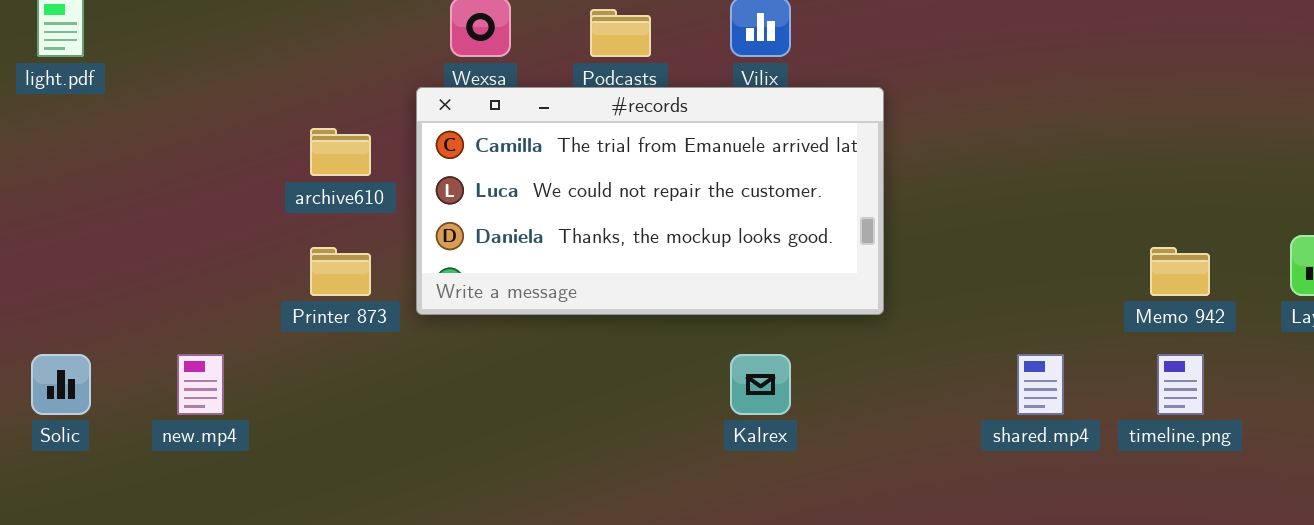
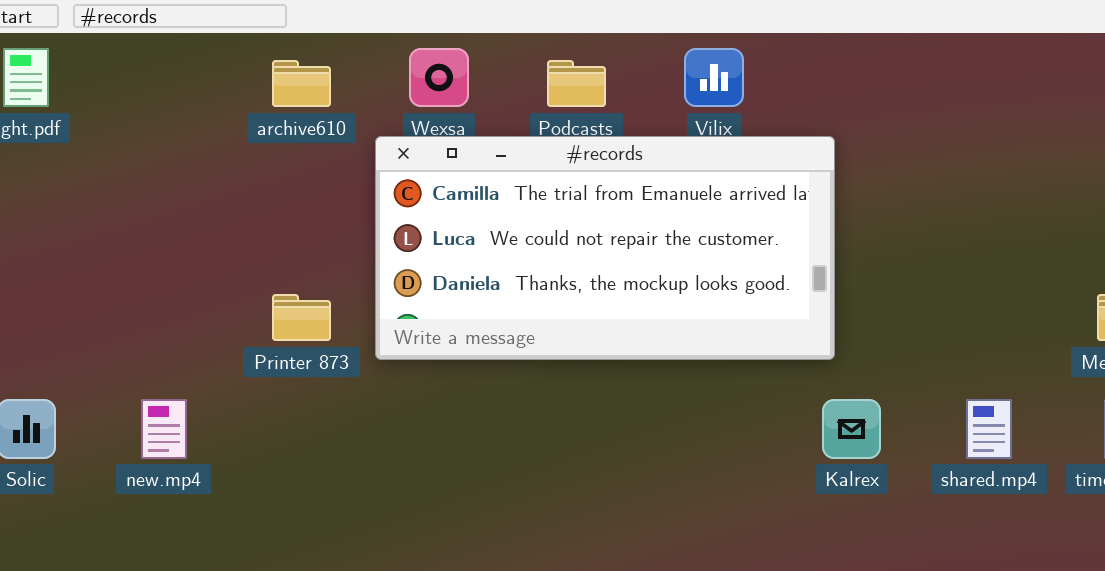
archive610: [310,128,371,176] -> [272,60,331,107], moved
Kalrex: [730,354,791,415] -> [822,399,881,459], moved

